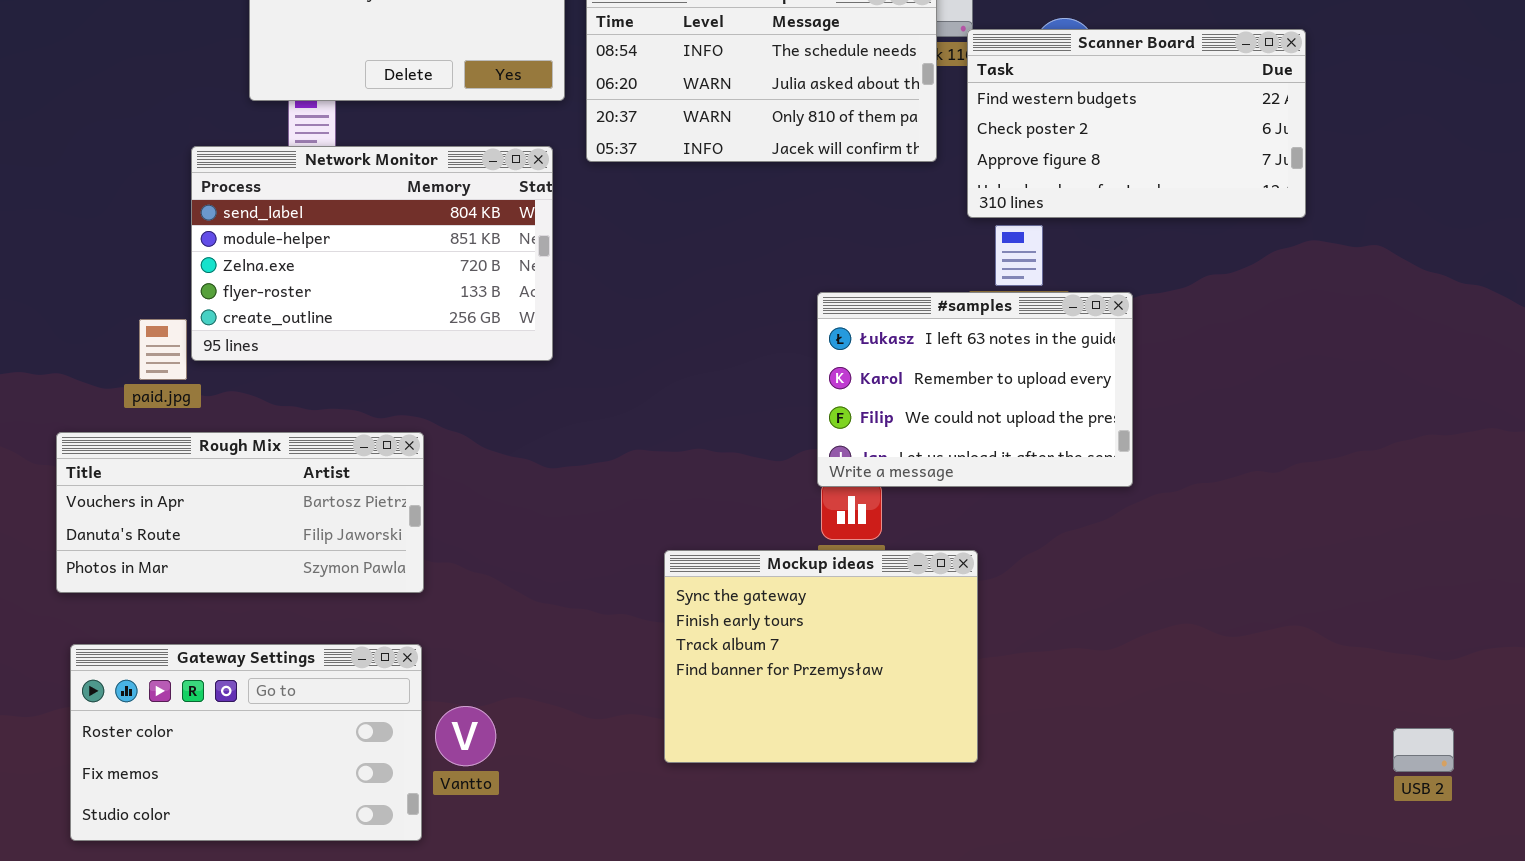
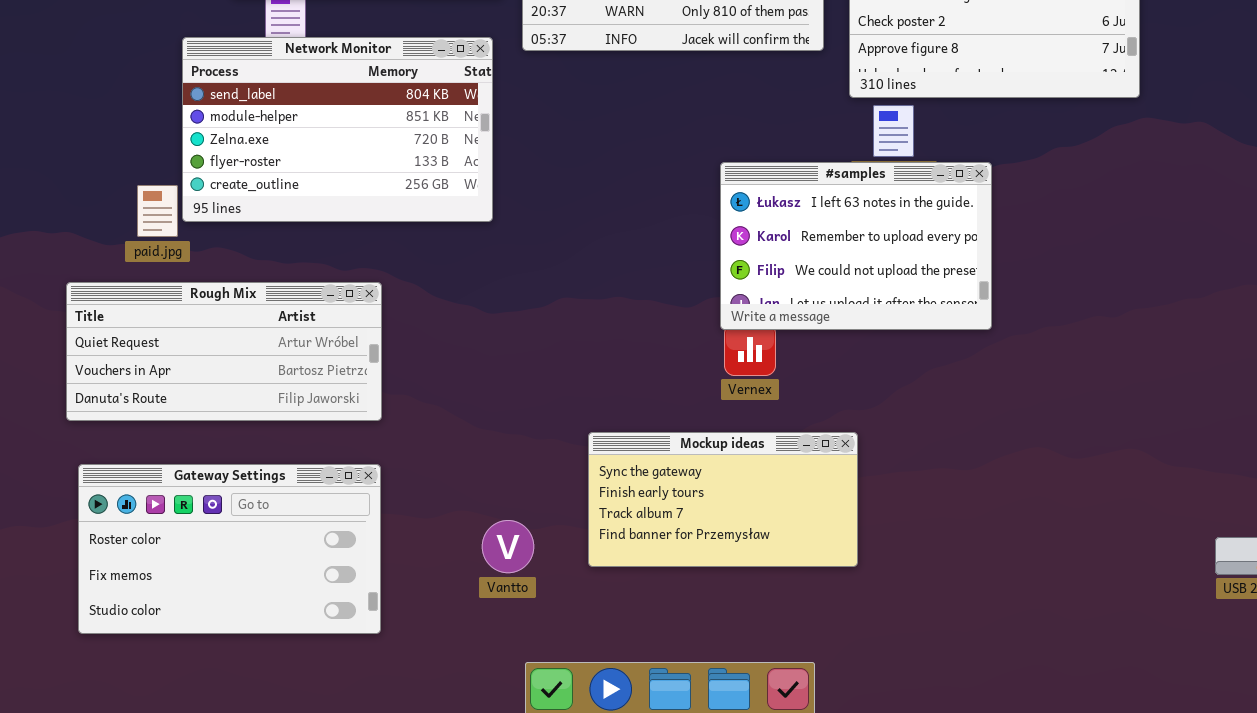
Rough Mix: [56,432,424,593] -> [66,282,382,421], scrolled up 1 row
Mockup ideas: [664,550,978,763] -> [588,432,858,567], resized
Vantto: [435,706,496,766] -> [482,520,534,573], moved

